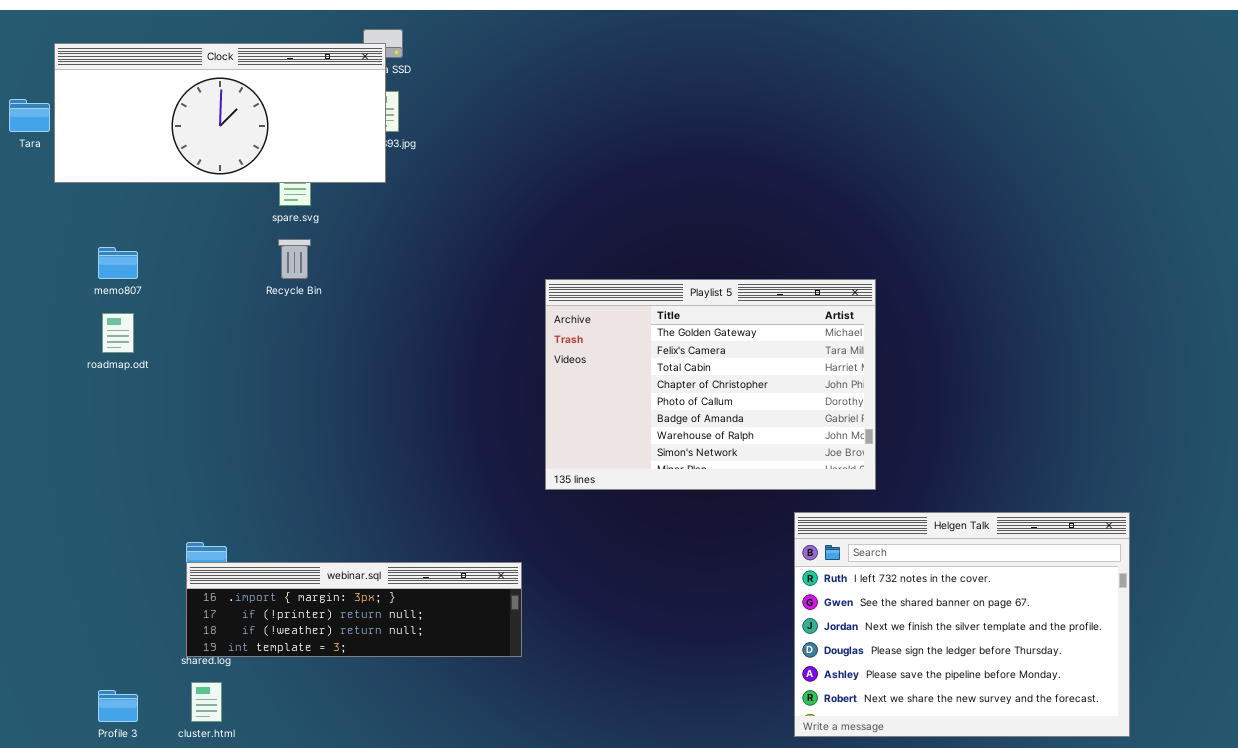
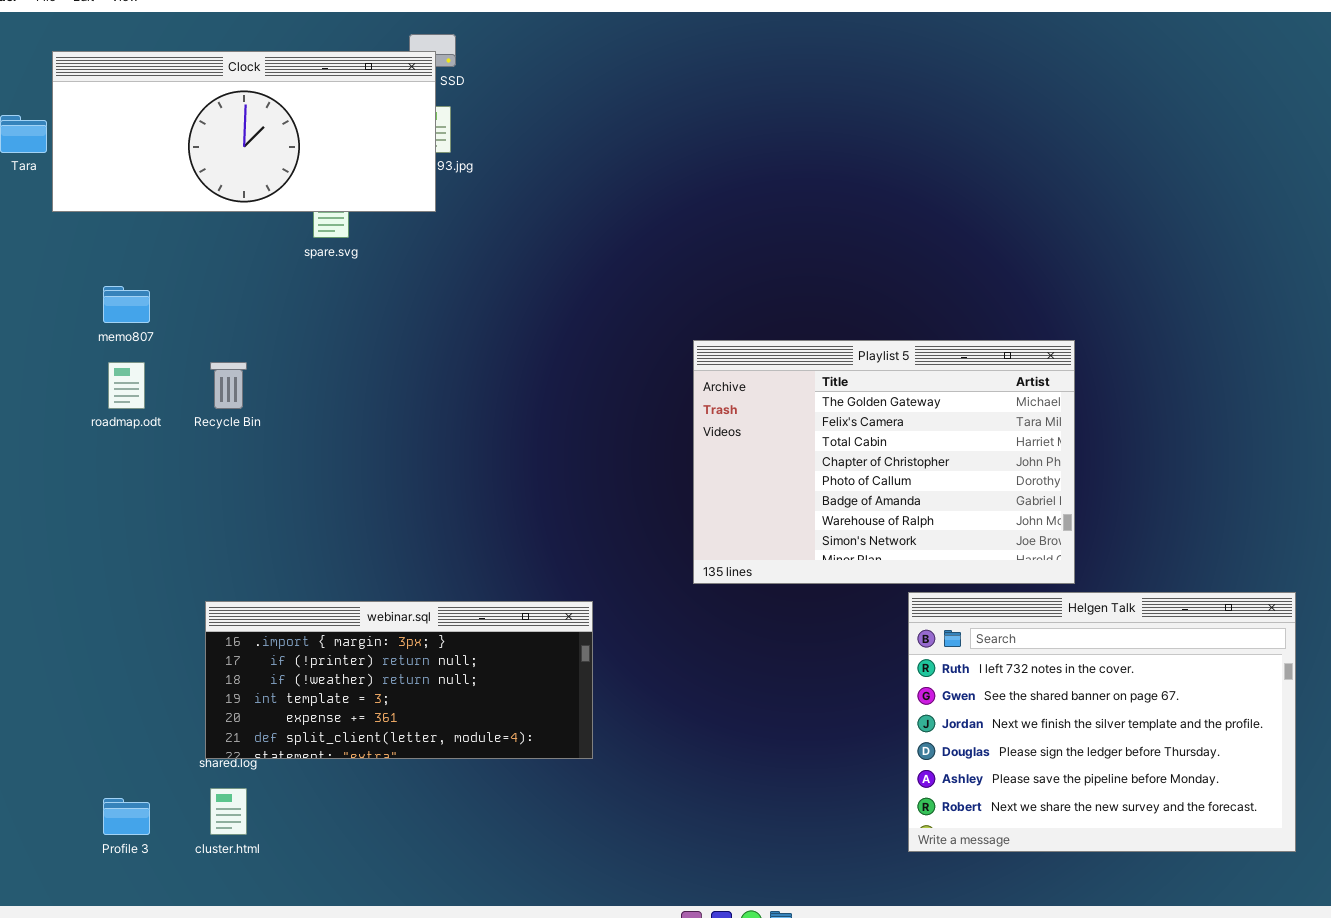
Recycle Bin: [278,239,311,279] -> [210,362,247,409], moved
Playlist 5: [545,279,876,490] -> [693,340,1075,584], moved
webinar.sql: [186,562,522,657] -> [205,601,593,759], resized

